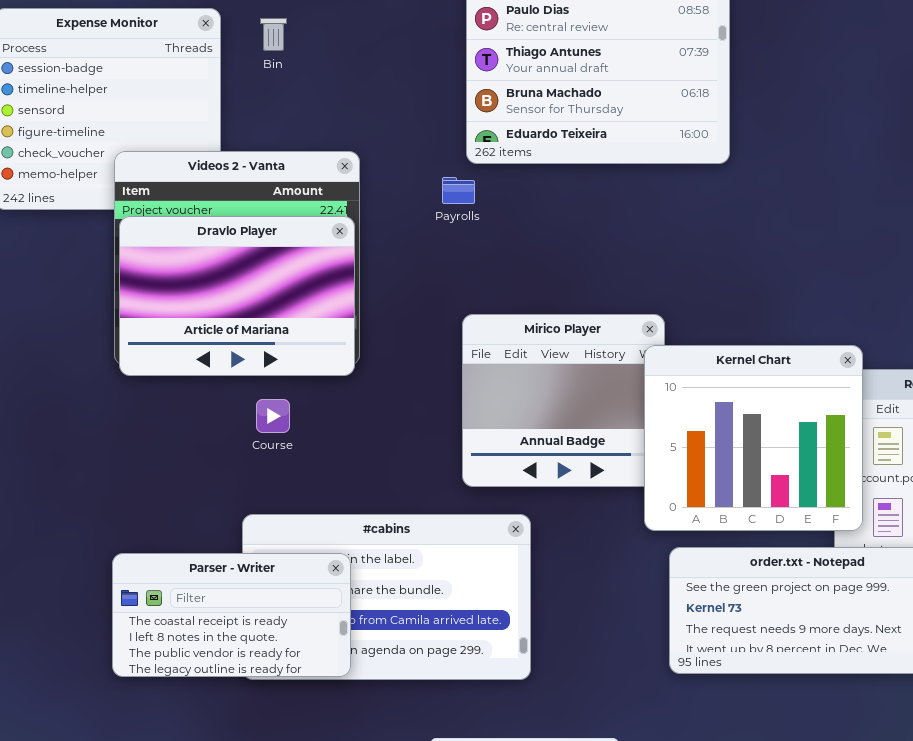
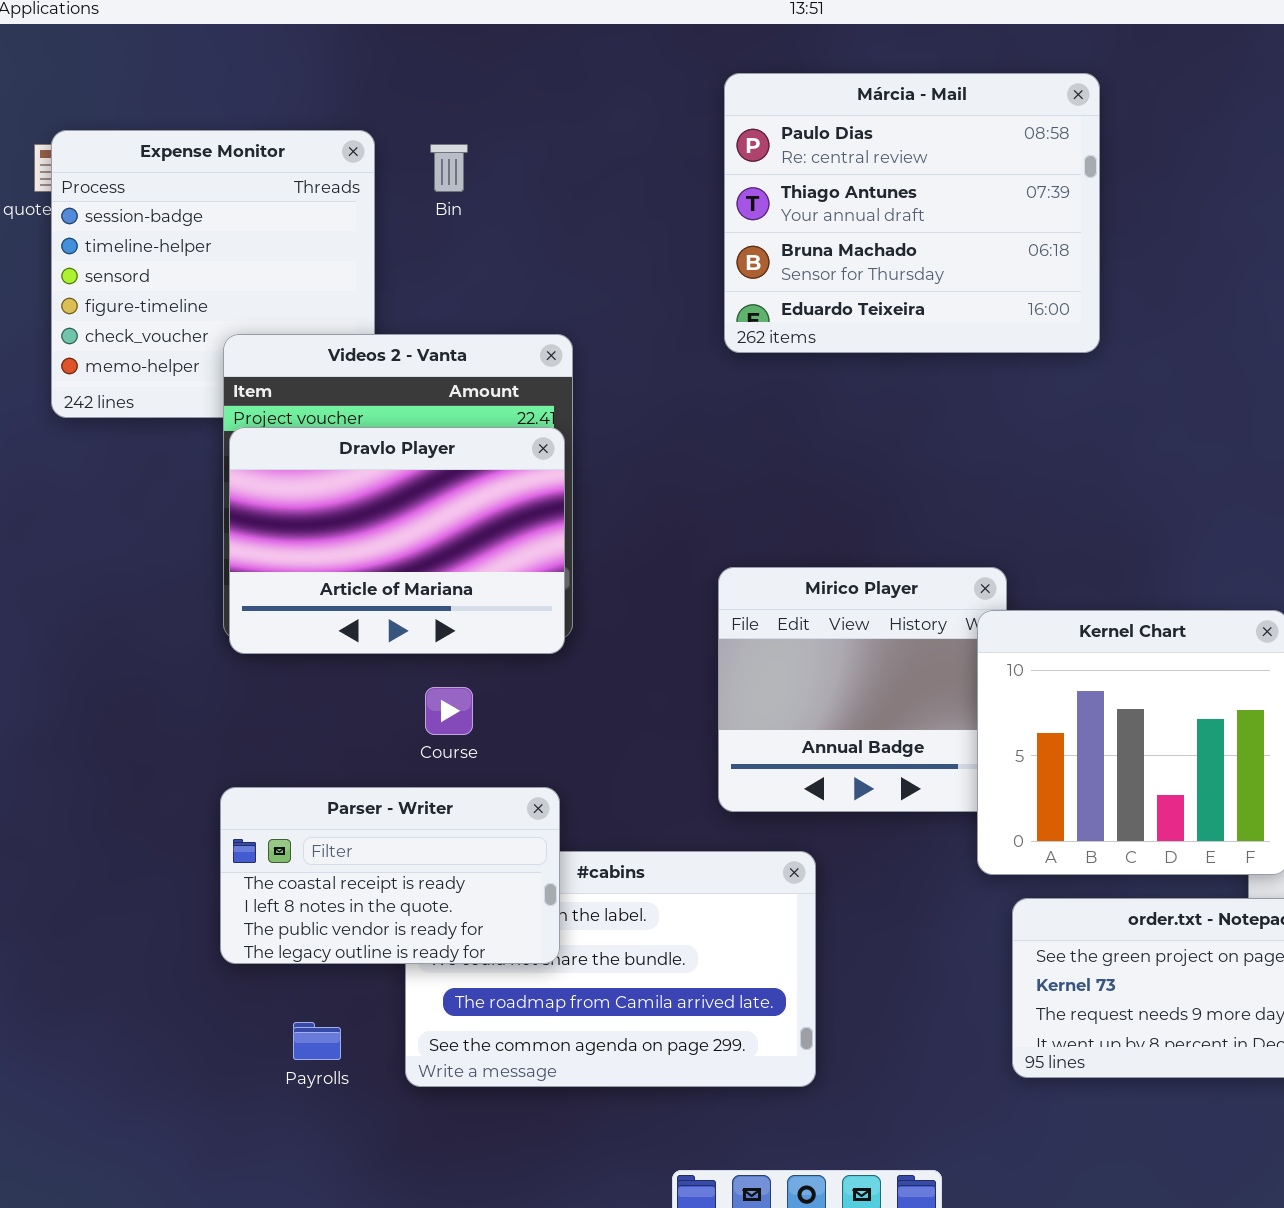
Payrolls: [442,177,475,204] -> [293,1022,341,1060], moved
Parser - Writer: [112,553,351,677] -> [220,787,560,964], moved

